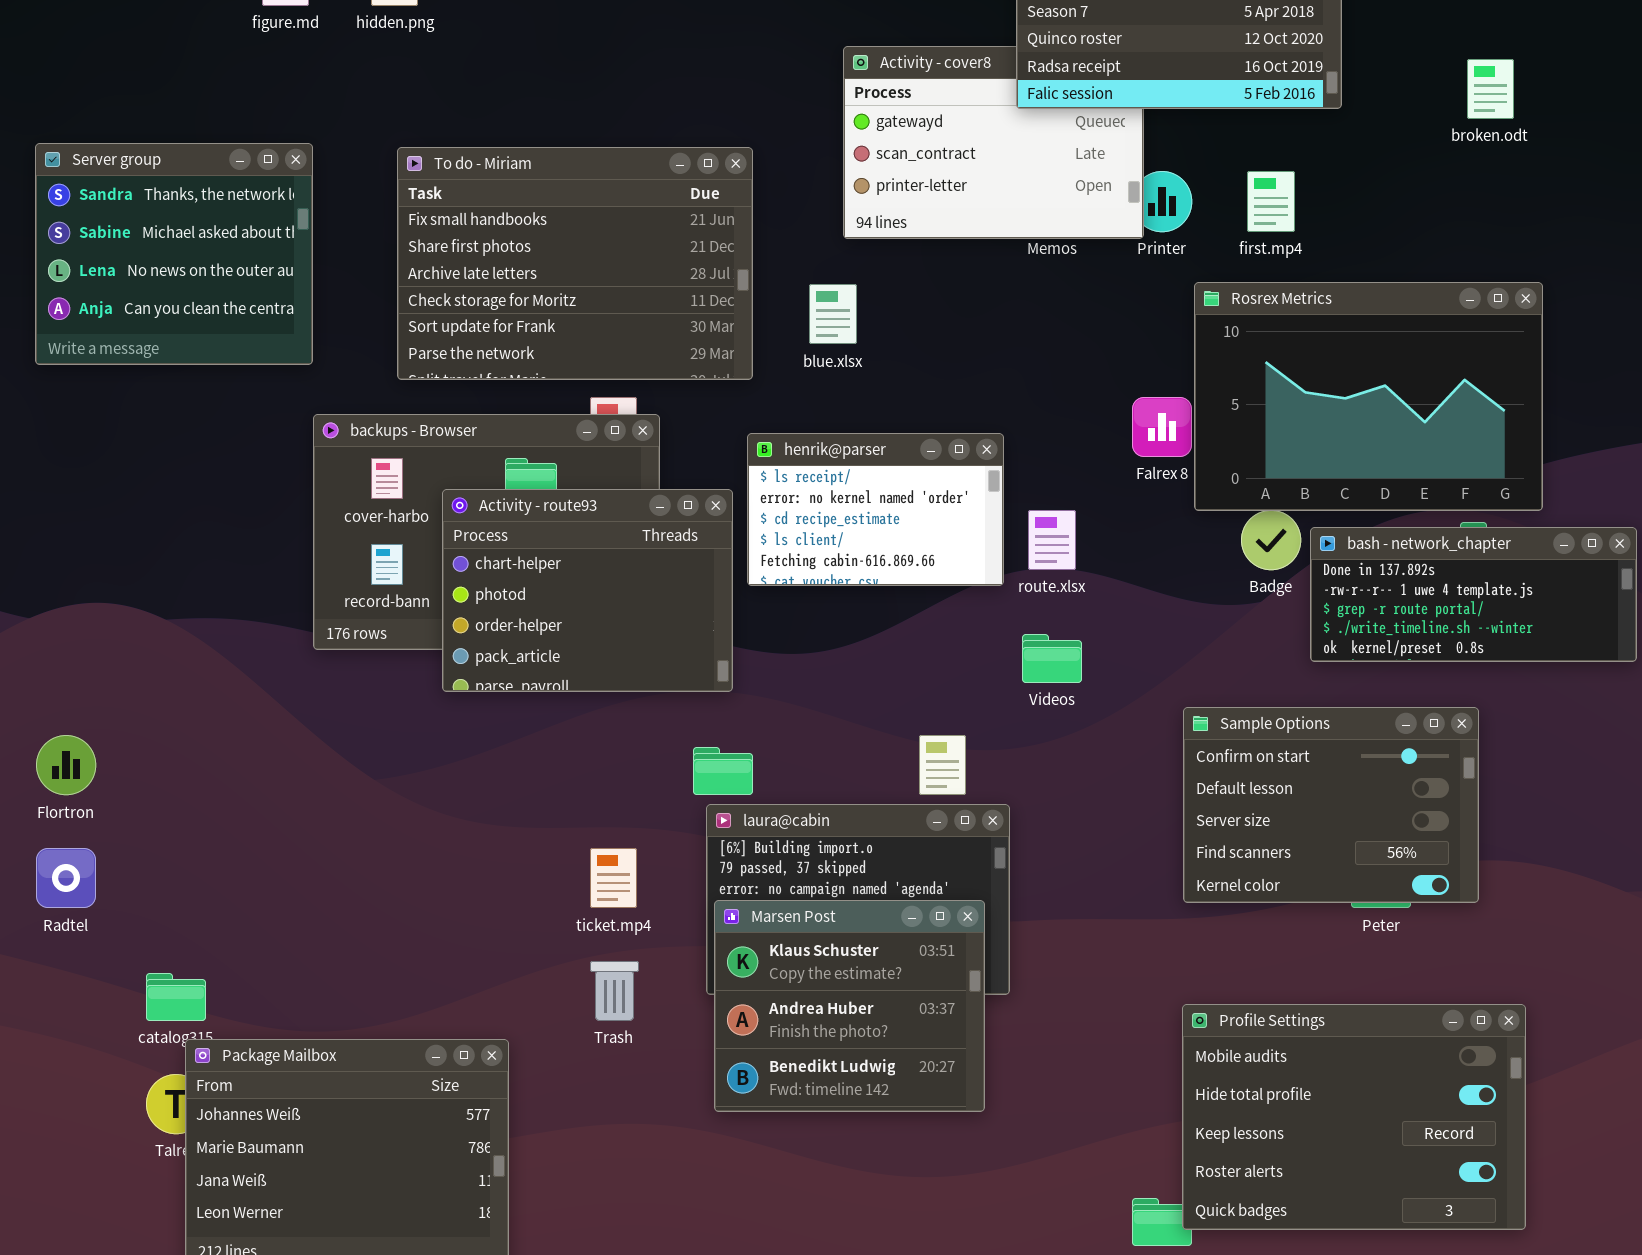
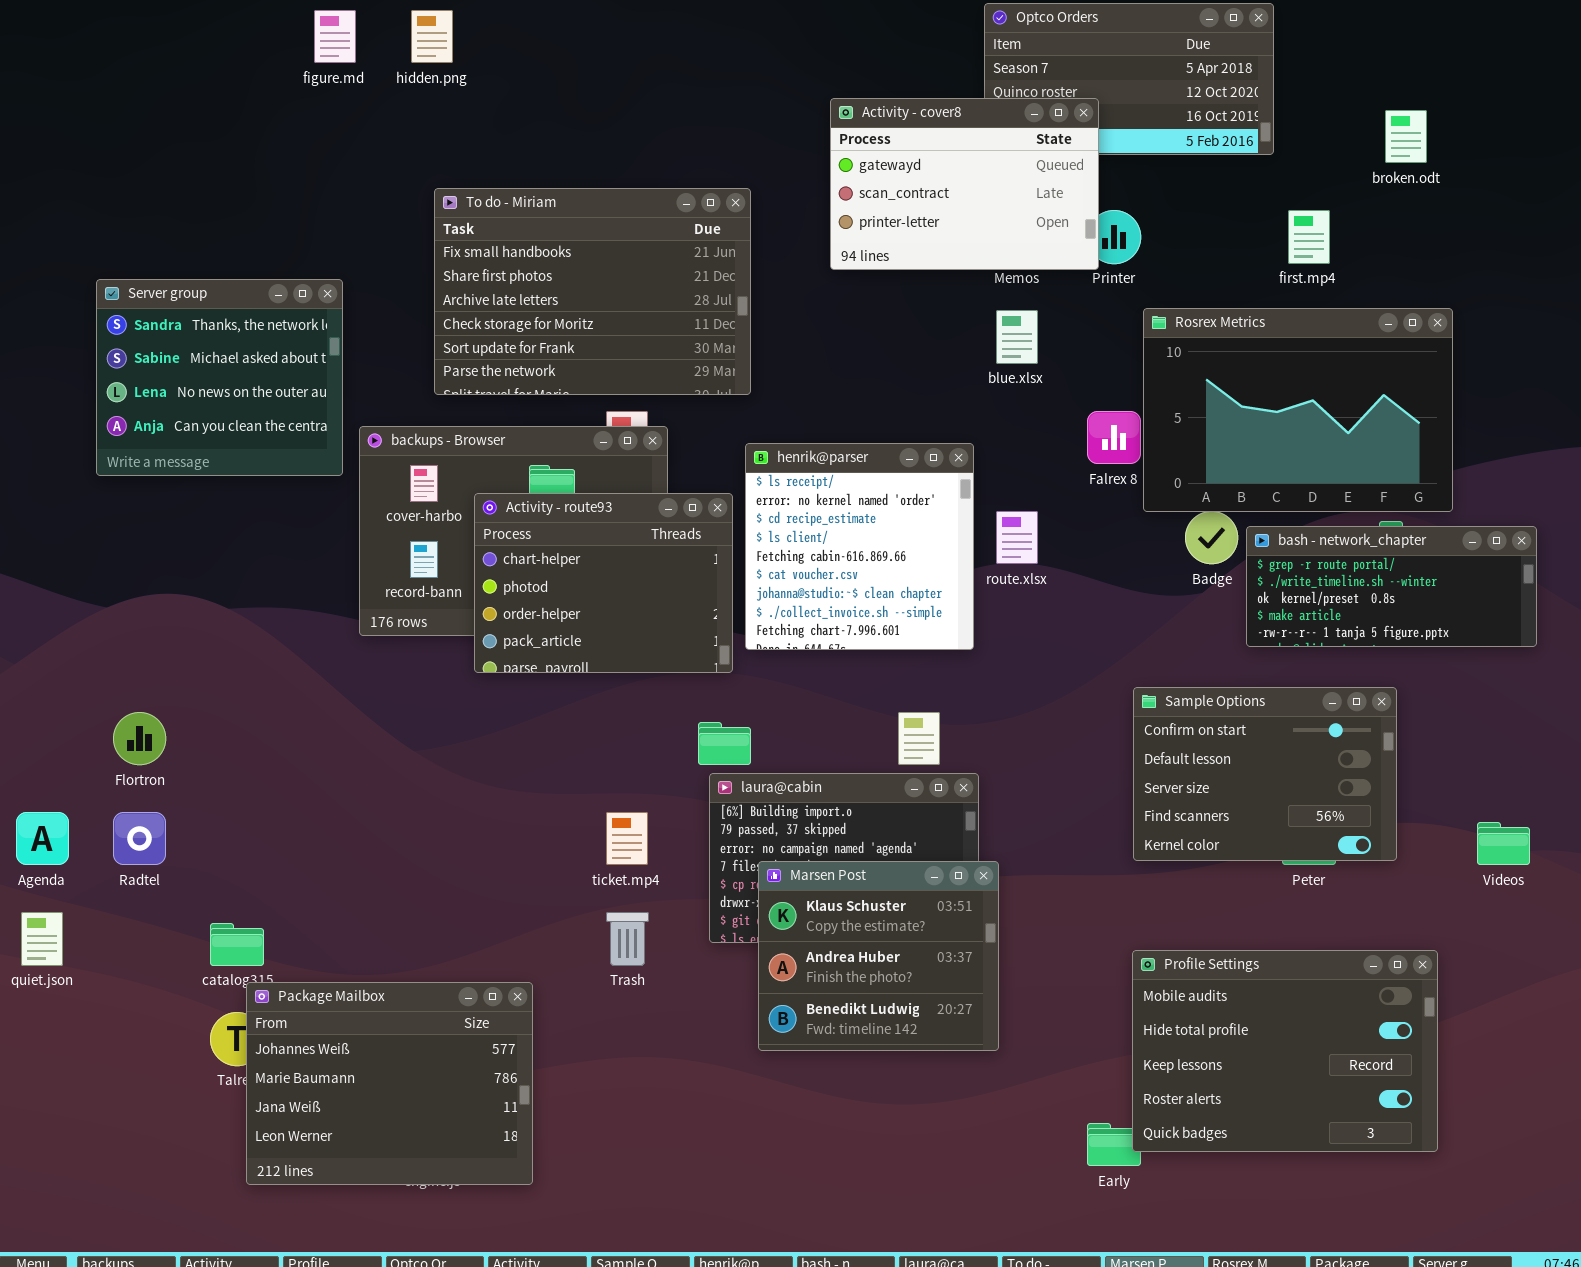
Activity - cover8: [843,46,1144,239] -> [830,98,1099,270], raised
Server group: [35,143,313,365] -> [96,279,343,476], moved
first.mp4: [1247,171,1295,232] -> [1288,210,1330,264], moved
blue.xlsx: [809,284,857,344] -> [996,310,1038,364], moved
henrik@parser: [747,433,1004,586] -> [745,443,974,650], resized
bash - network_chapter: [1310,527,1637,662] -> [1246,526,1537,647], scrolled down 2 rows
Videos: [1022,634,1082,683] -> [1477,822,1530,865], moved
Marsen Post: [714,900,985,1112] -> [758,861,999,1051], moved

